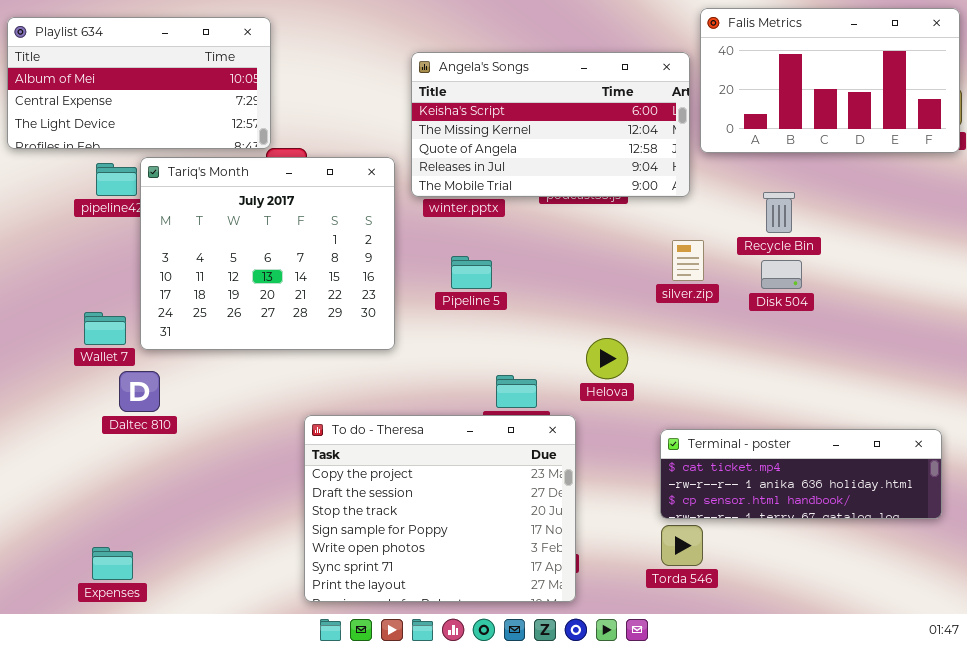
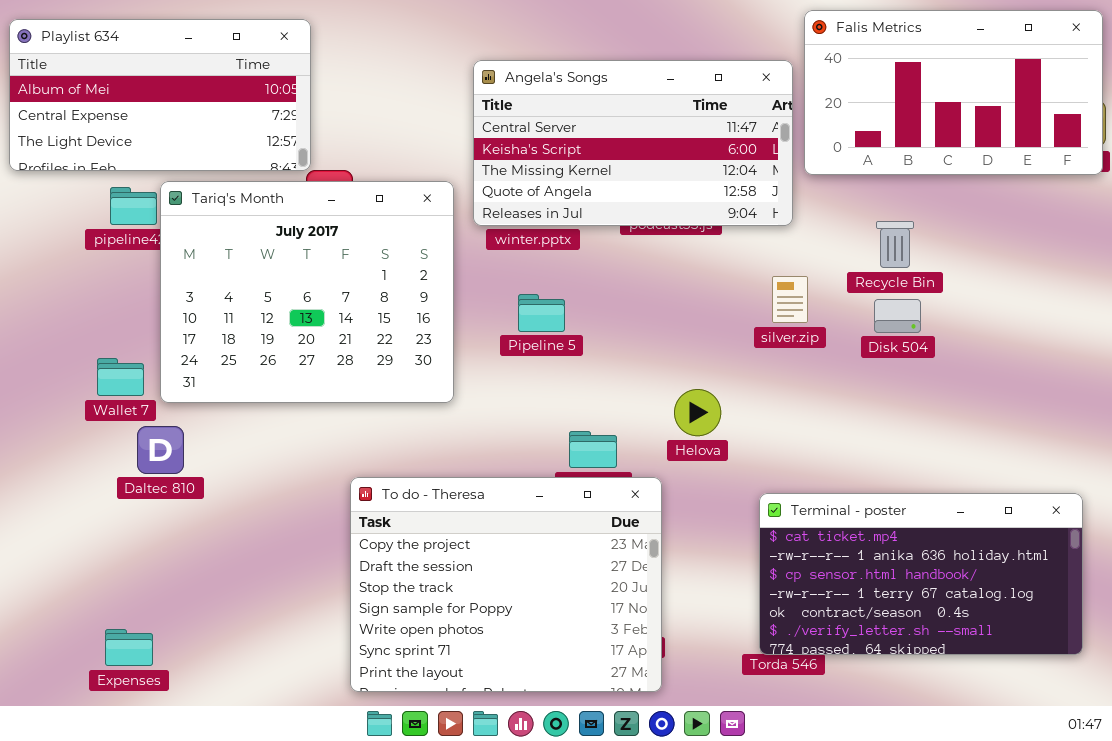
Angela's Songs: [411,52,690,197] -> [473,60,793,226], scrolled up 1 row
Terminal - poster: [660,429,942,519] -> [759,493,1083,655], resized

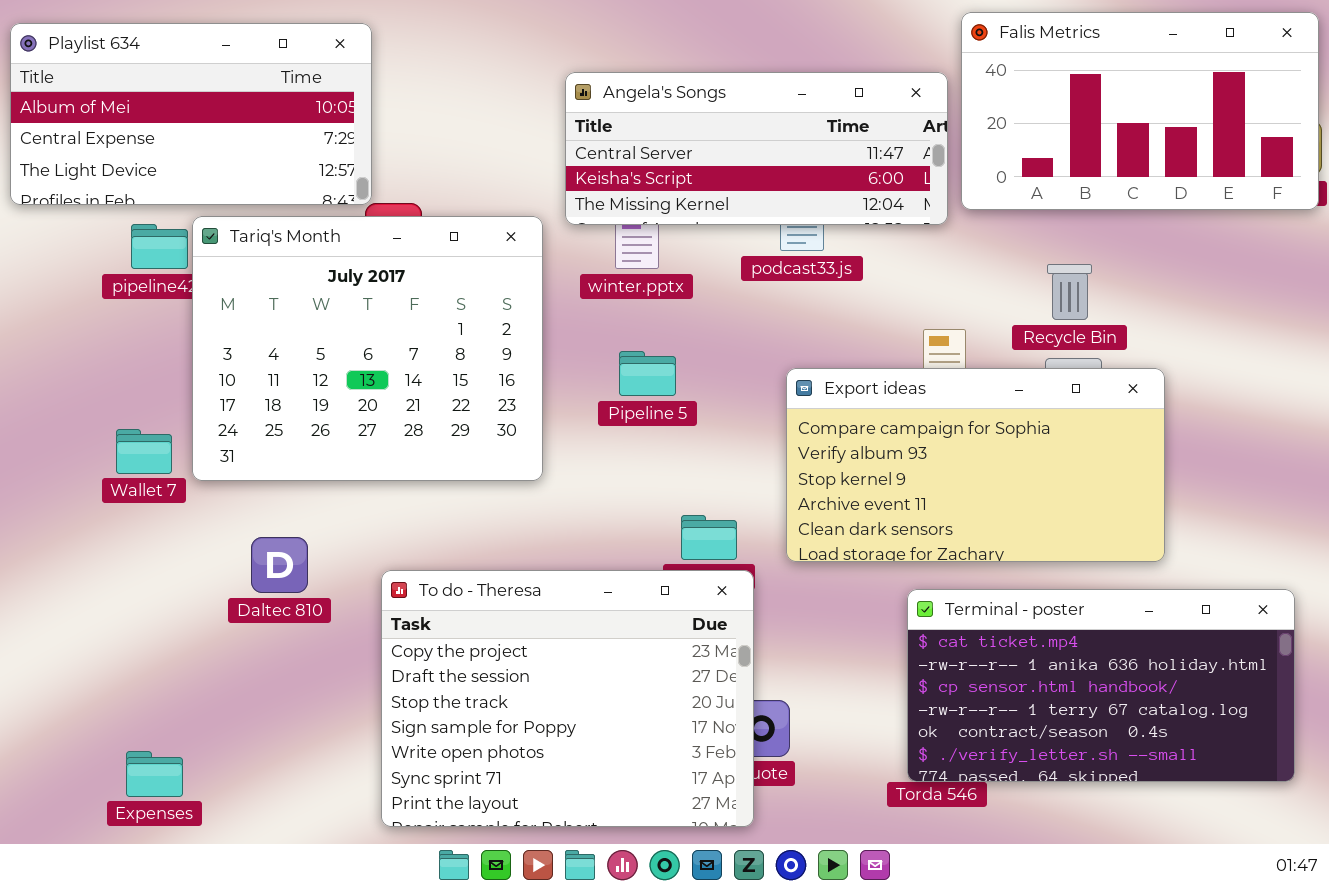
Angela's Songs: [473,60,793,226] -> [565,72,948,225], resized
Export ideas: none -> [786,368,1165,562], opened
Daltec 810: [137,426,184,474] -> [251,537,308,593], moved
To do - Theresa: [350,477,662,692] -> [381,570,754,827], moved

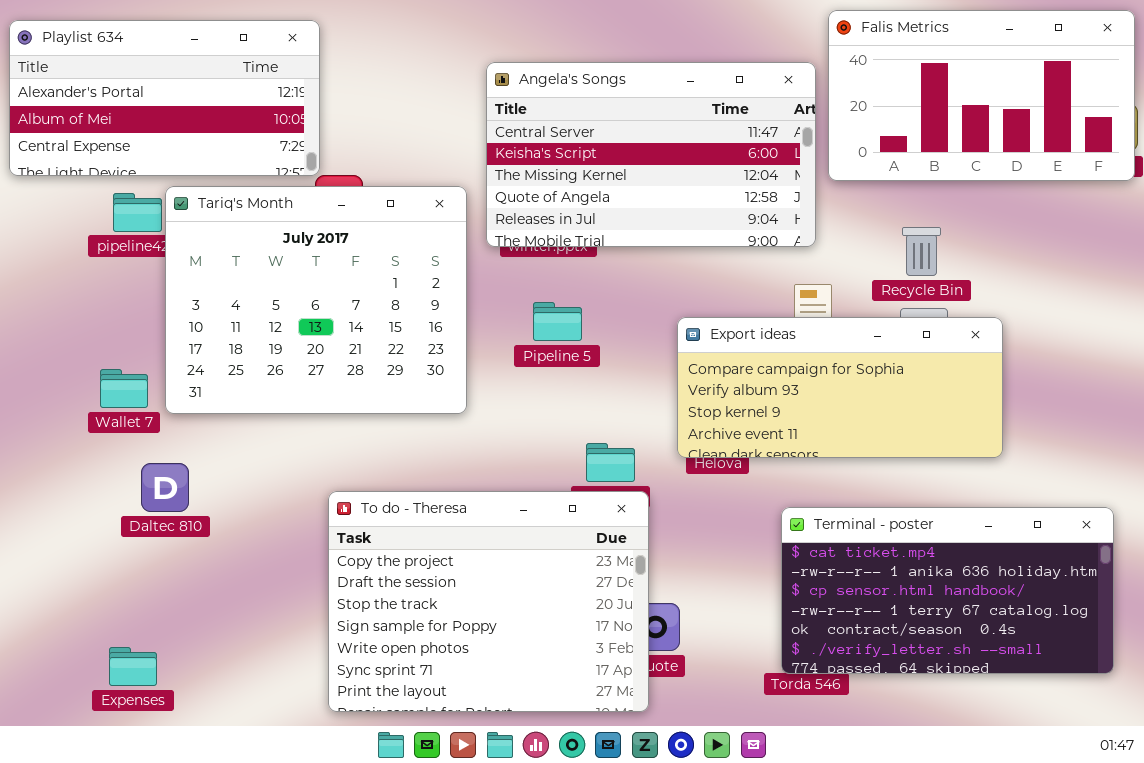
Playlist 634: [10,23,372,205] -> [9,20,320,176], scrolled up 1 row
Angela's Songs: [565,72,948,225] -> [486,62,816,247], resized
Export ideas: [786,368,1165,562] -> [677,317,1003,458], resized
Daltec 810: [251,537,308,593] -> [141,463,189,512], moved

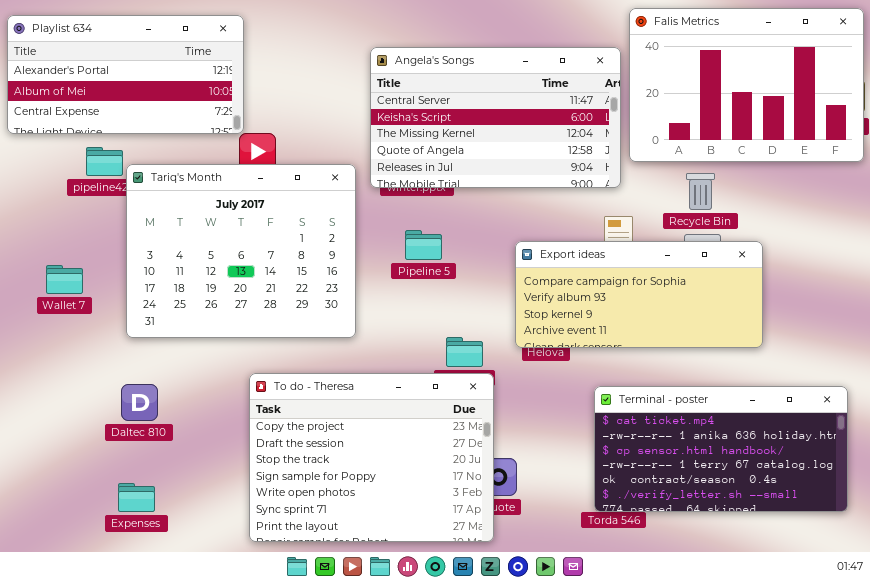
Falis Metrics: [828,10,1135,181] -> [629,8,864,162], resized
Tariq's Month: [165,186,467,414] -> [126,164,356,338], moved
Wallet 7: [100,369,148,408] -> [46,265,83,294], moved
Daltec 810: [141,463,189,512] -> [121,384,158,421], moved
Expenses: [109,647,157,686] -> [118,483,155,512], moved

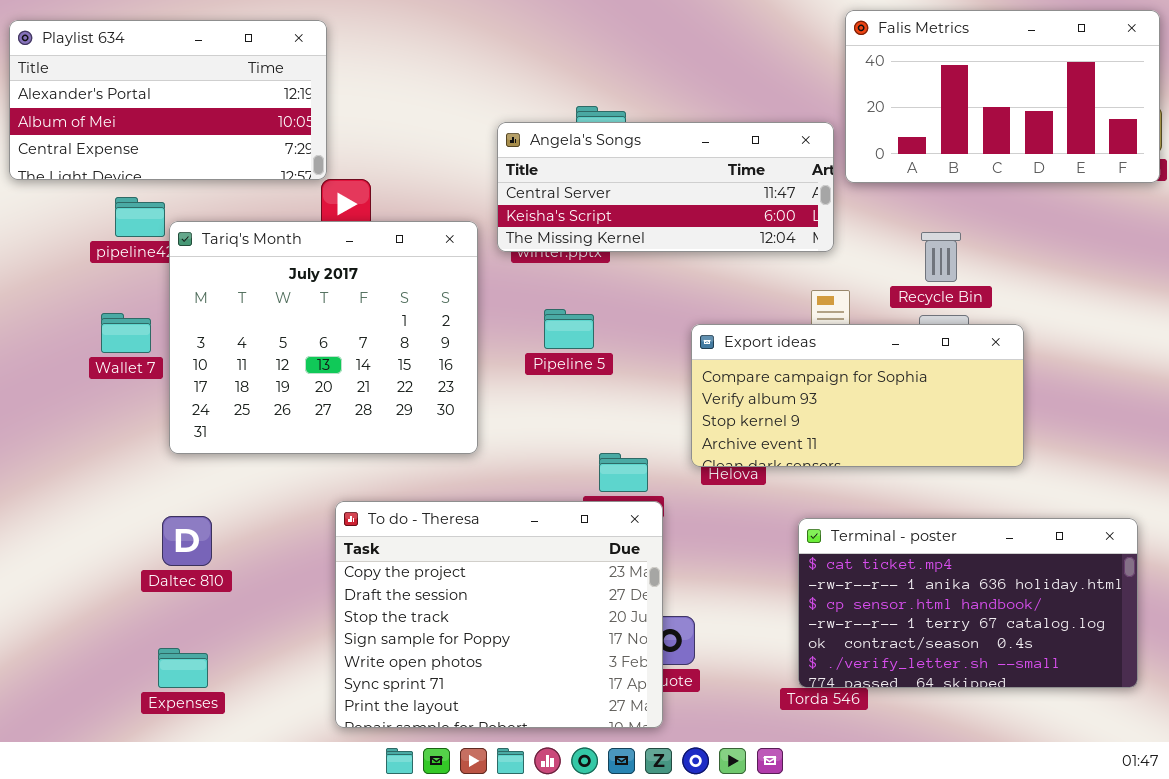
Falis Metrics: [629,8,864,162] -> [845,10,1160,183], resized
Angela's Songs: [370,47,621,188] -> [497,122,834,252], resized
Wallet 7: [46,265,83,294] -> [101,313,151,353], moved

